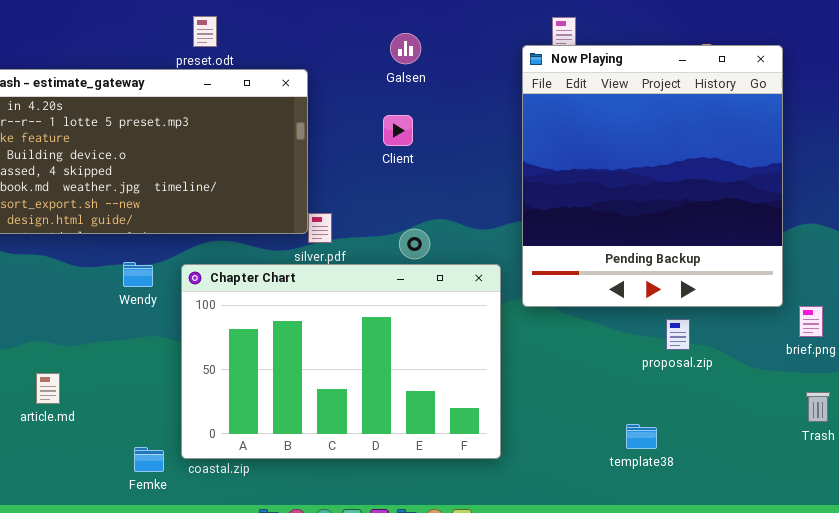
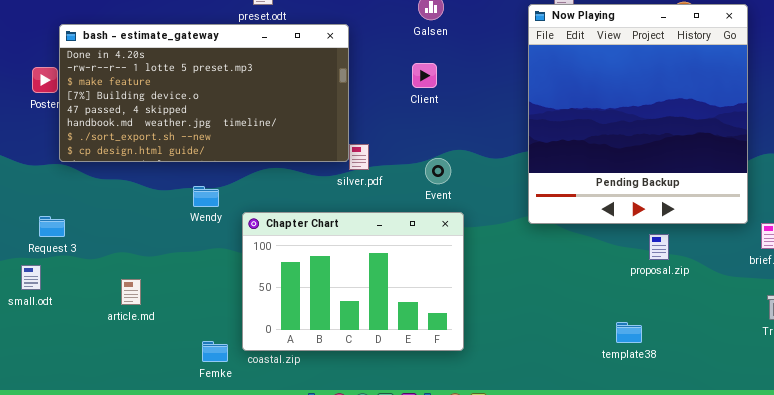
Chapter Chart: [181,264,501,459] -> [242,212,464,351], resized

